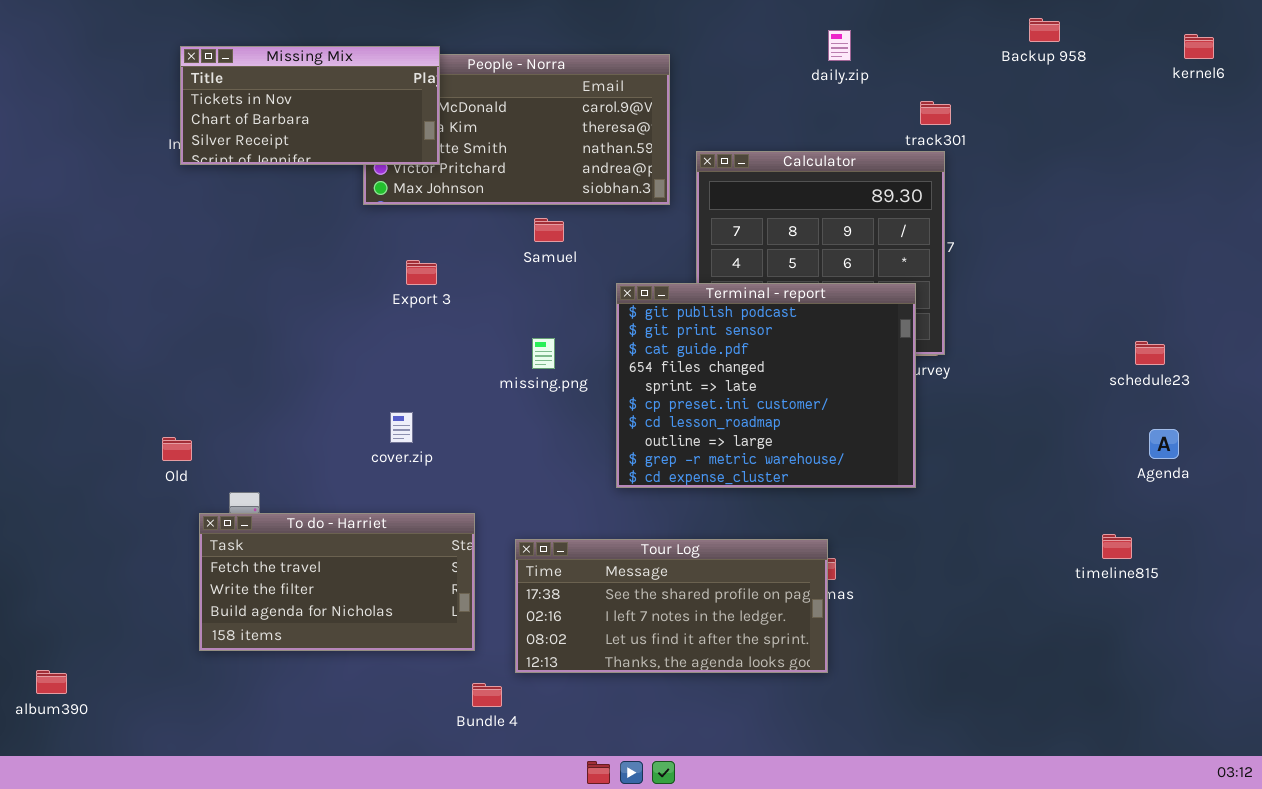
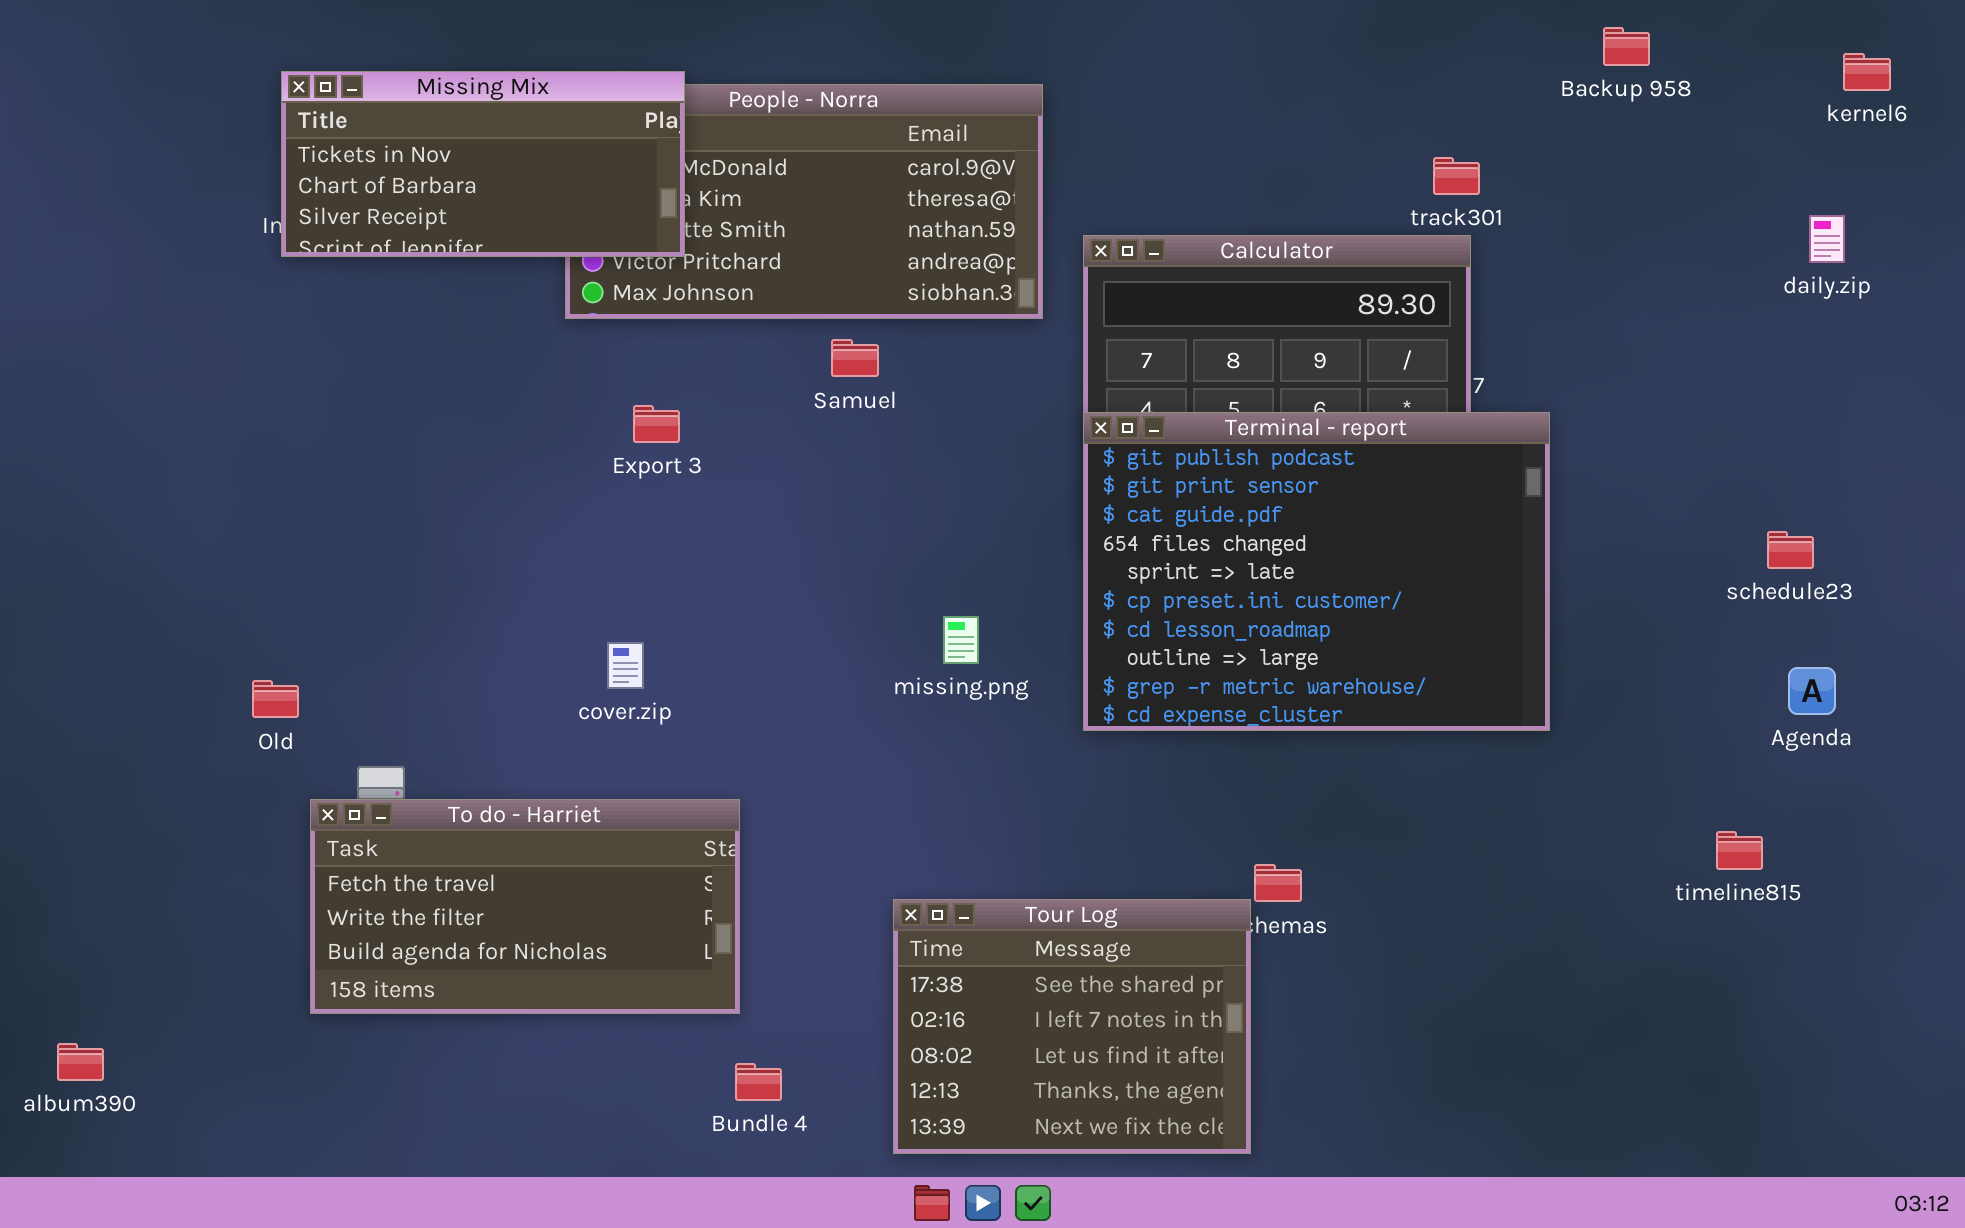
daily.zip: [828,30,851,61] -> [1809,215,1845,263], moved
Terminal - report: [616,283,916,488] -> [1083,412,1550,731], moved
missing.png: [532,338,555,369] -> [943,616,979,664], moved
Tour Log: [515,539,828,673] -> [893,899,1251,1154], moved, resized

